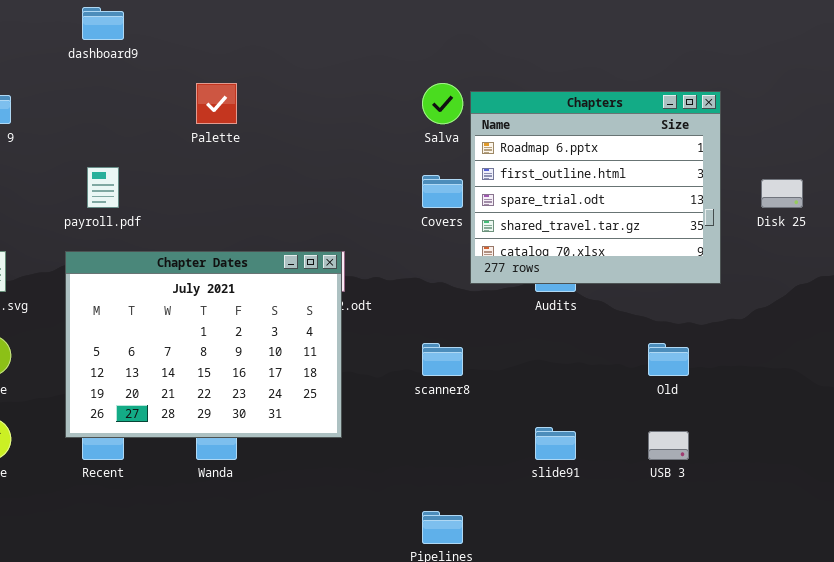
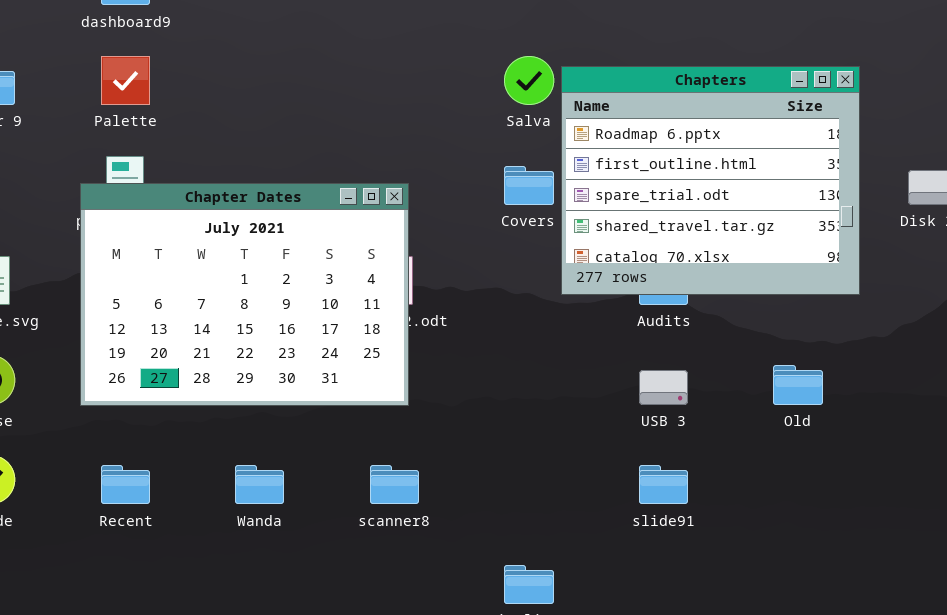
Palette: [196,83,237,124] -> [101,56,150,105], moved
Chapter Dates: [65,251,342,438] -> [80,183,409,406], moved
scanner8: [422,343,463,376] -> [370,465,419,504], moved
USB 3: [648,431,689,460] -> [639,370,688,405], moved

